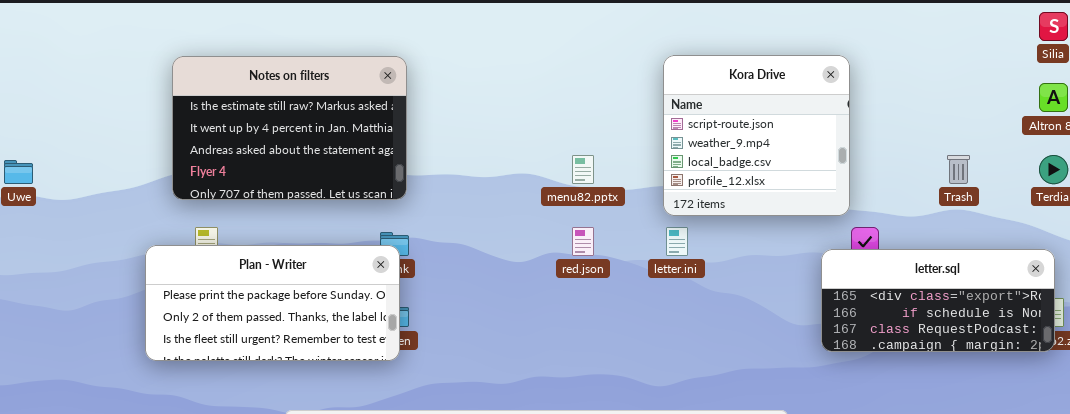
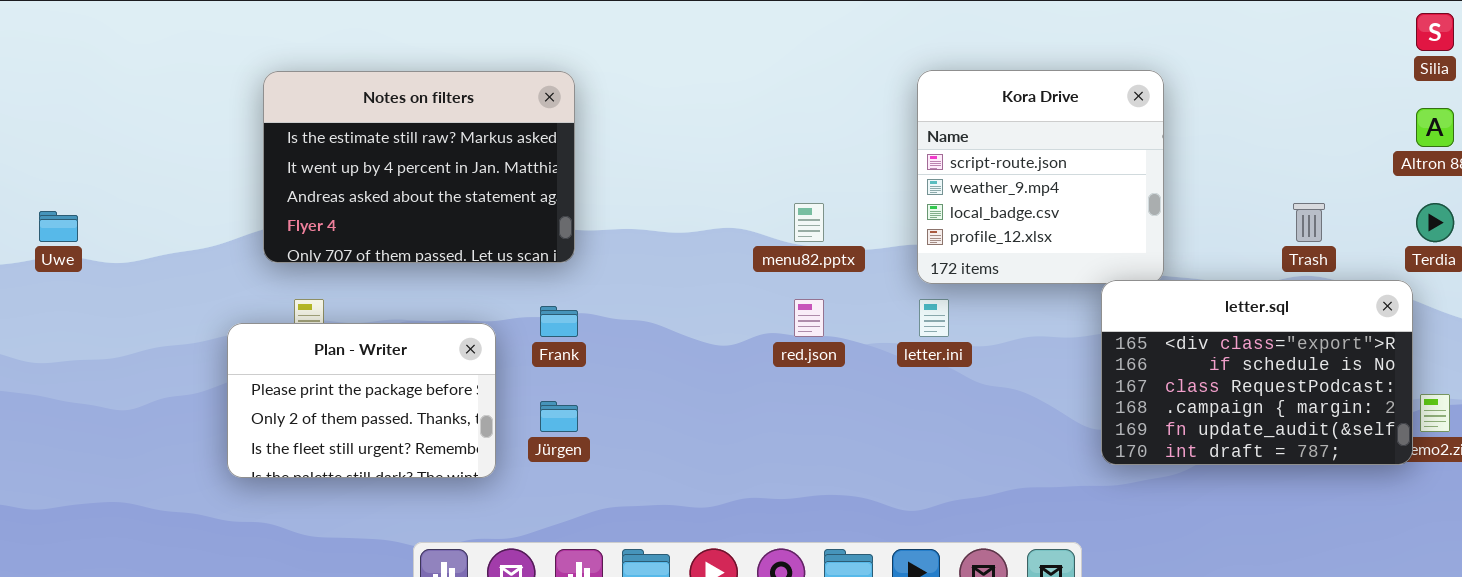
Plan - Writer: [145,245,400,361] -> [227,323,496,478], resized
letter.sql: [821,249,1055,352] -> [1101,280,1413,465], moved, resized

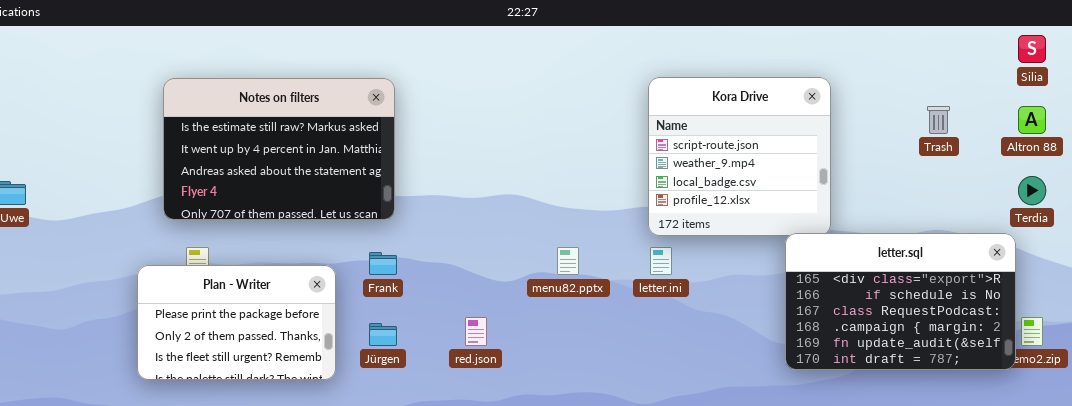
menu82.pptx: [794,203,824,242] -> [557,247,579,275], moved
Trash: [1293,203,1325,242] -> [927,106,950,134], moved
red.json: [794,299,824,337] -> [465,317,487,346], moved

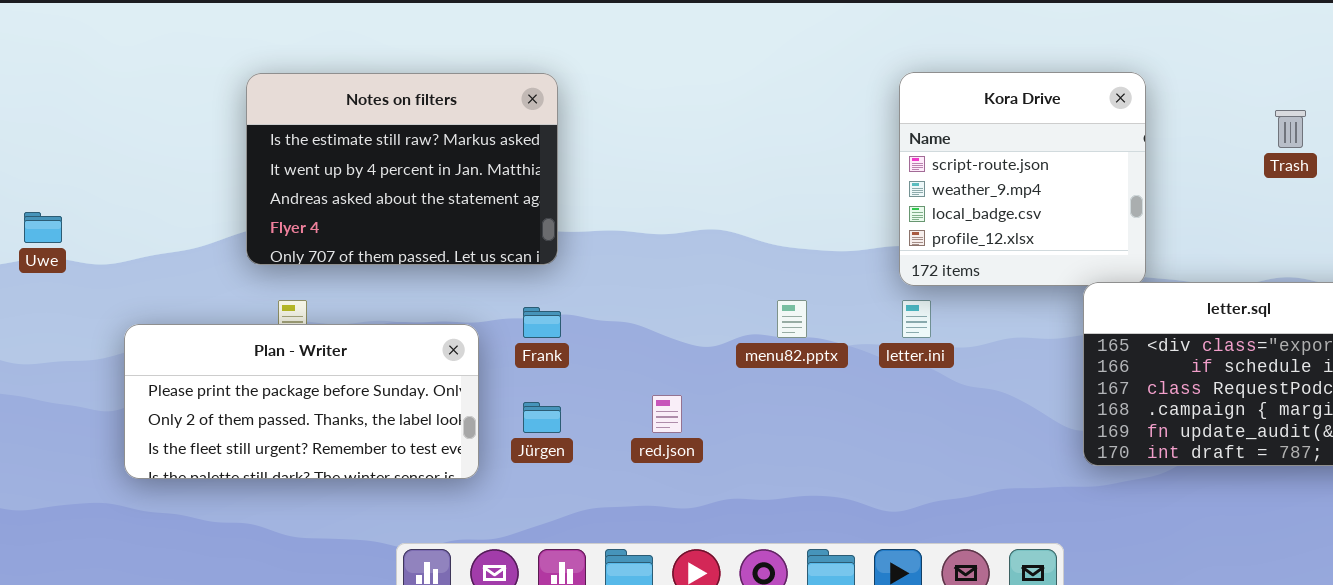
Plan - Writer: [137,265,336,380] -> [124,324,479,479], resized

